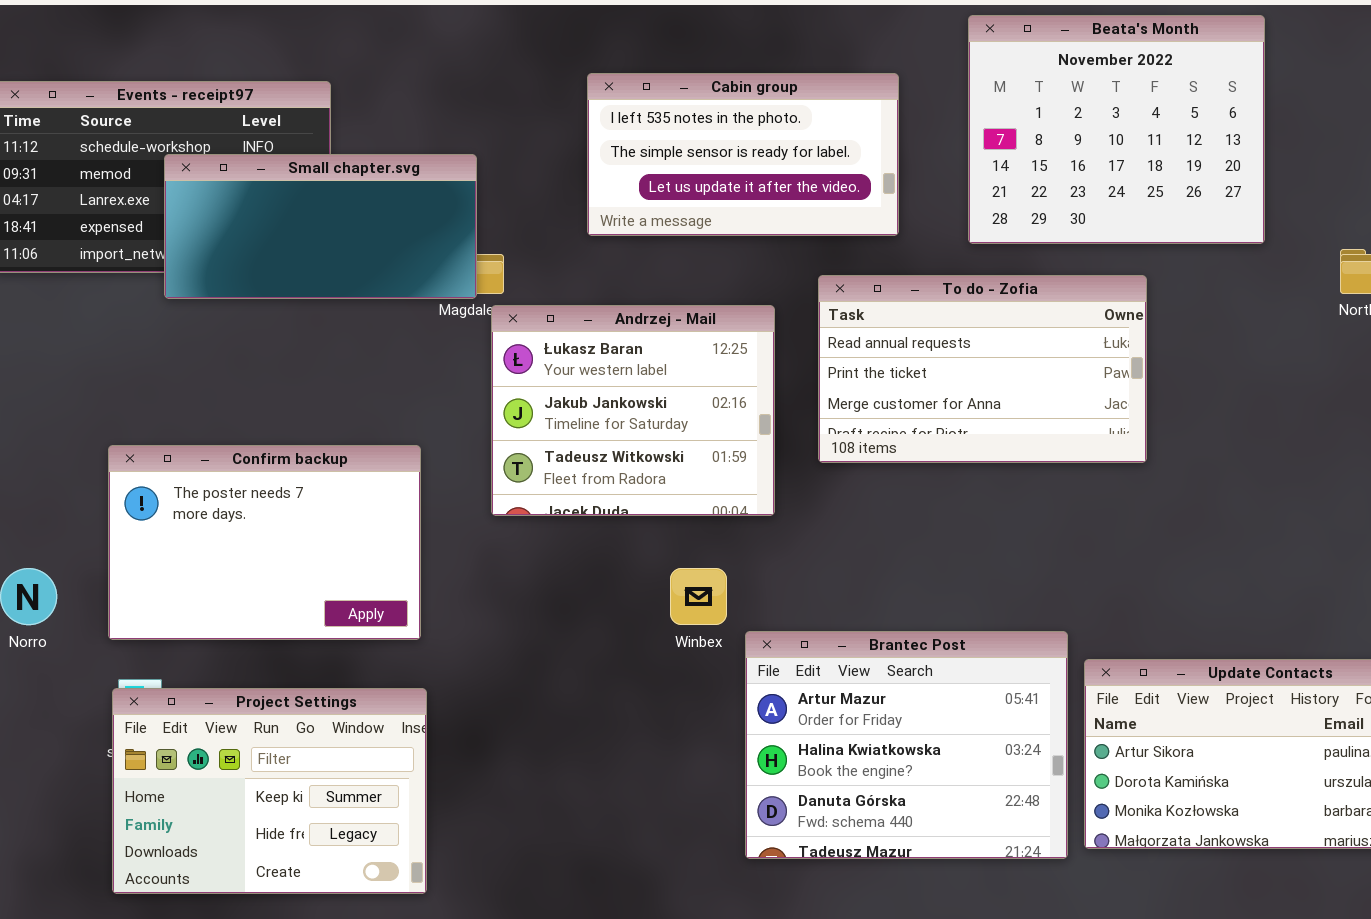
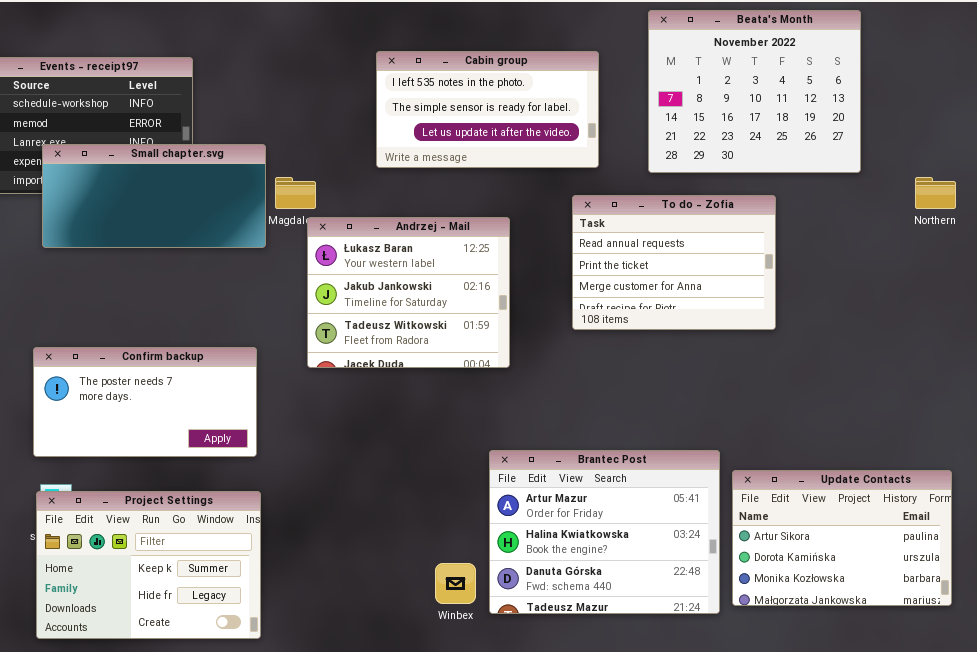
Small chapter.svg: [164,154,477,299] -> [42,144,266,248], moved
To do - Zofia: [818,275,1147,463] -> [572,195,776,330], resized
Confirm backup: [108,445,421,640] -> [33,347,257,457], resized
Winbex: [670,568,727,625] -> [435,563,476,604], moved

